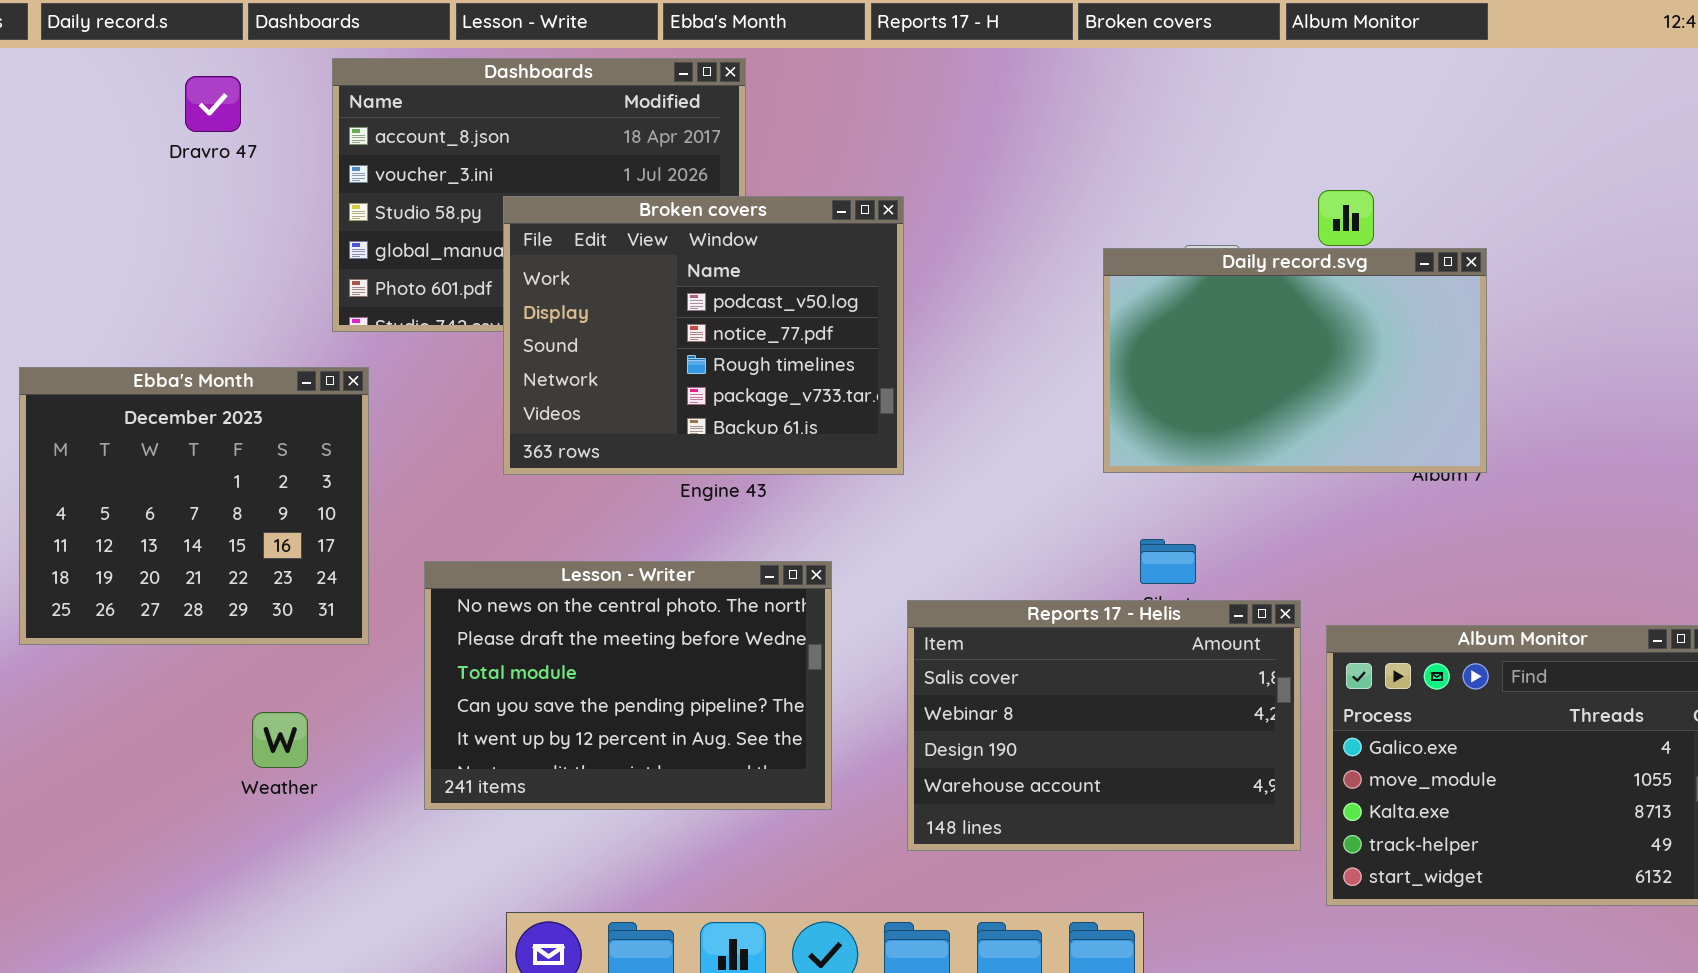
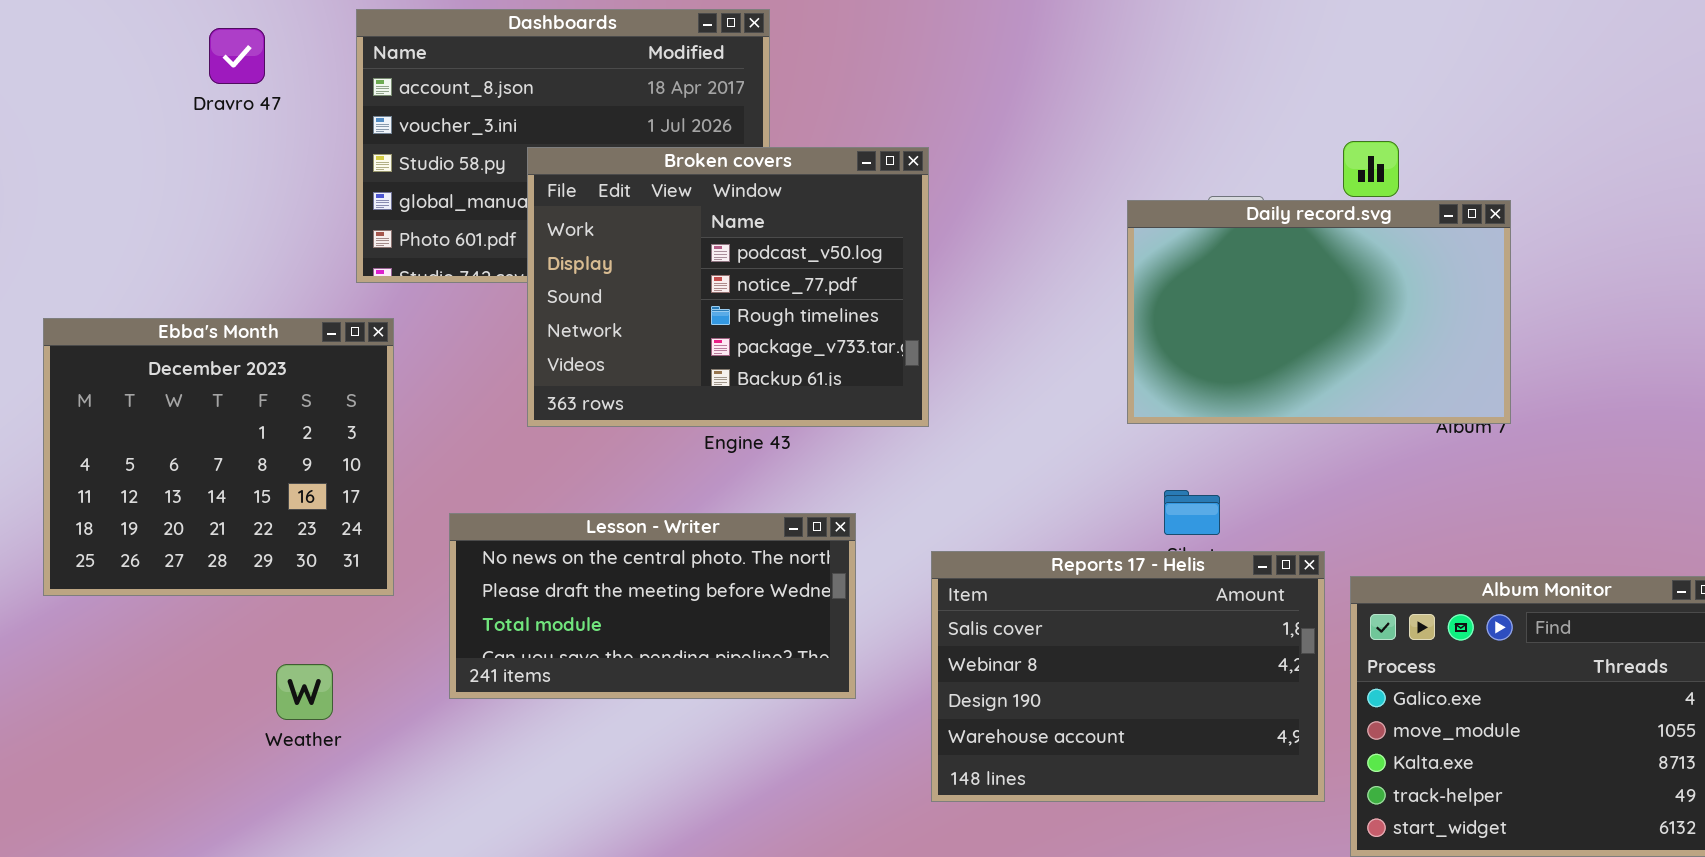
Lesson - Writer: [424,561,832,810] -> [449,513,856,699], resized

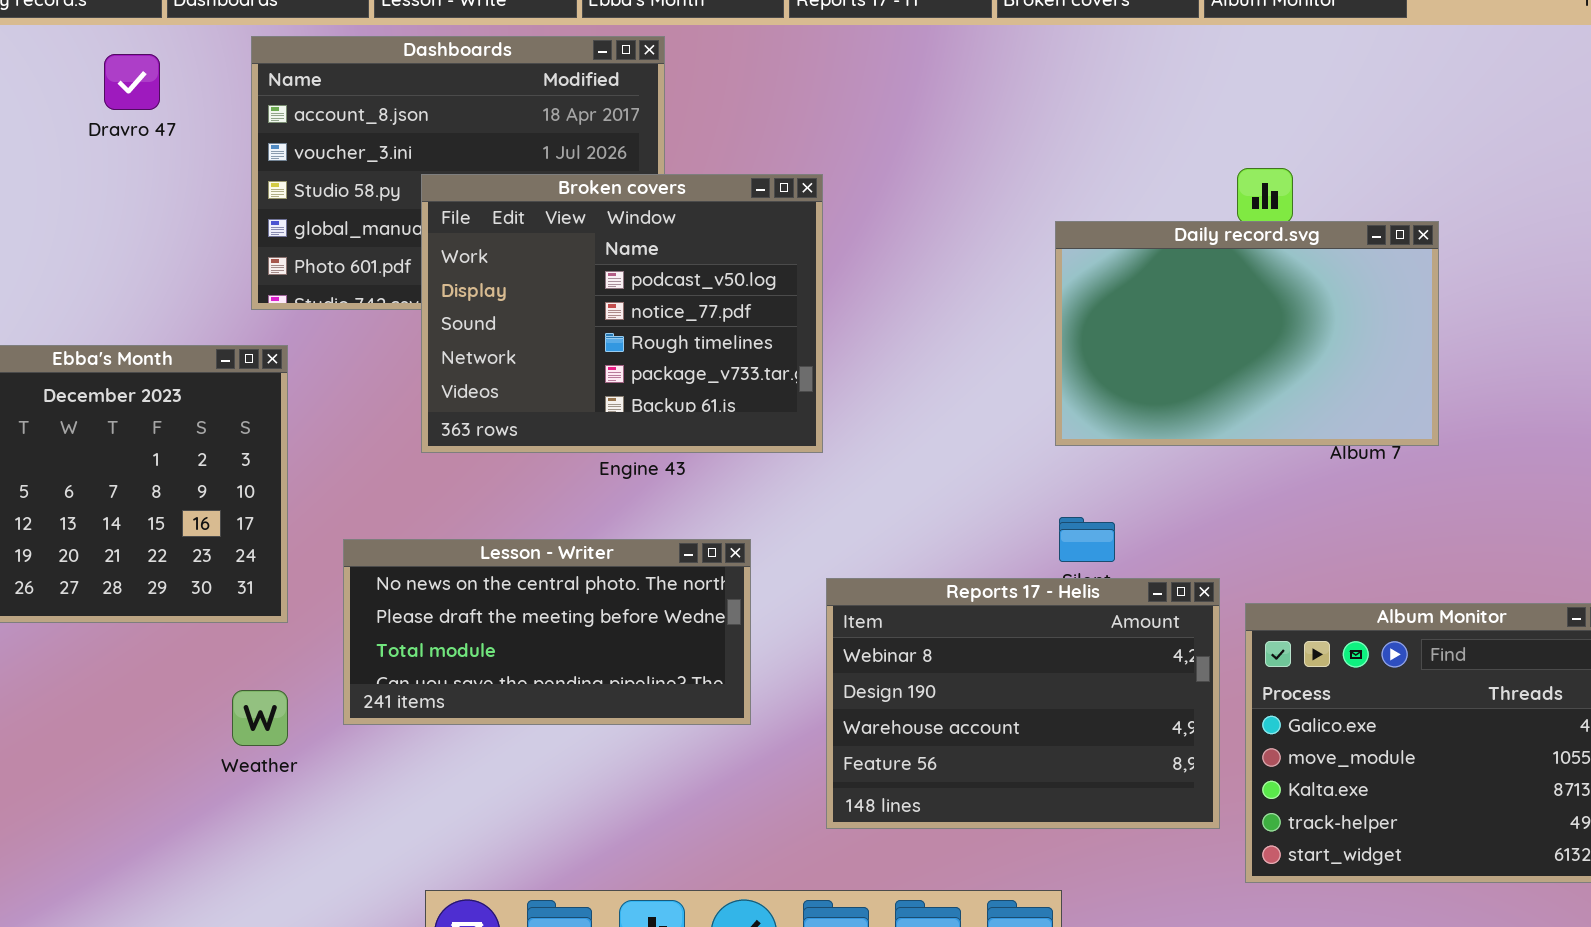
Daily record.svg: [1127,200,1511,424] -> [1055,221,1439,446], moved
Reports 17 - Helis: [931,551,1325,802] -> [826,578,1220,829], scrolled down 1 row
Weather: [276,664,333,720] -> [232,690,288,746], moved

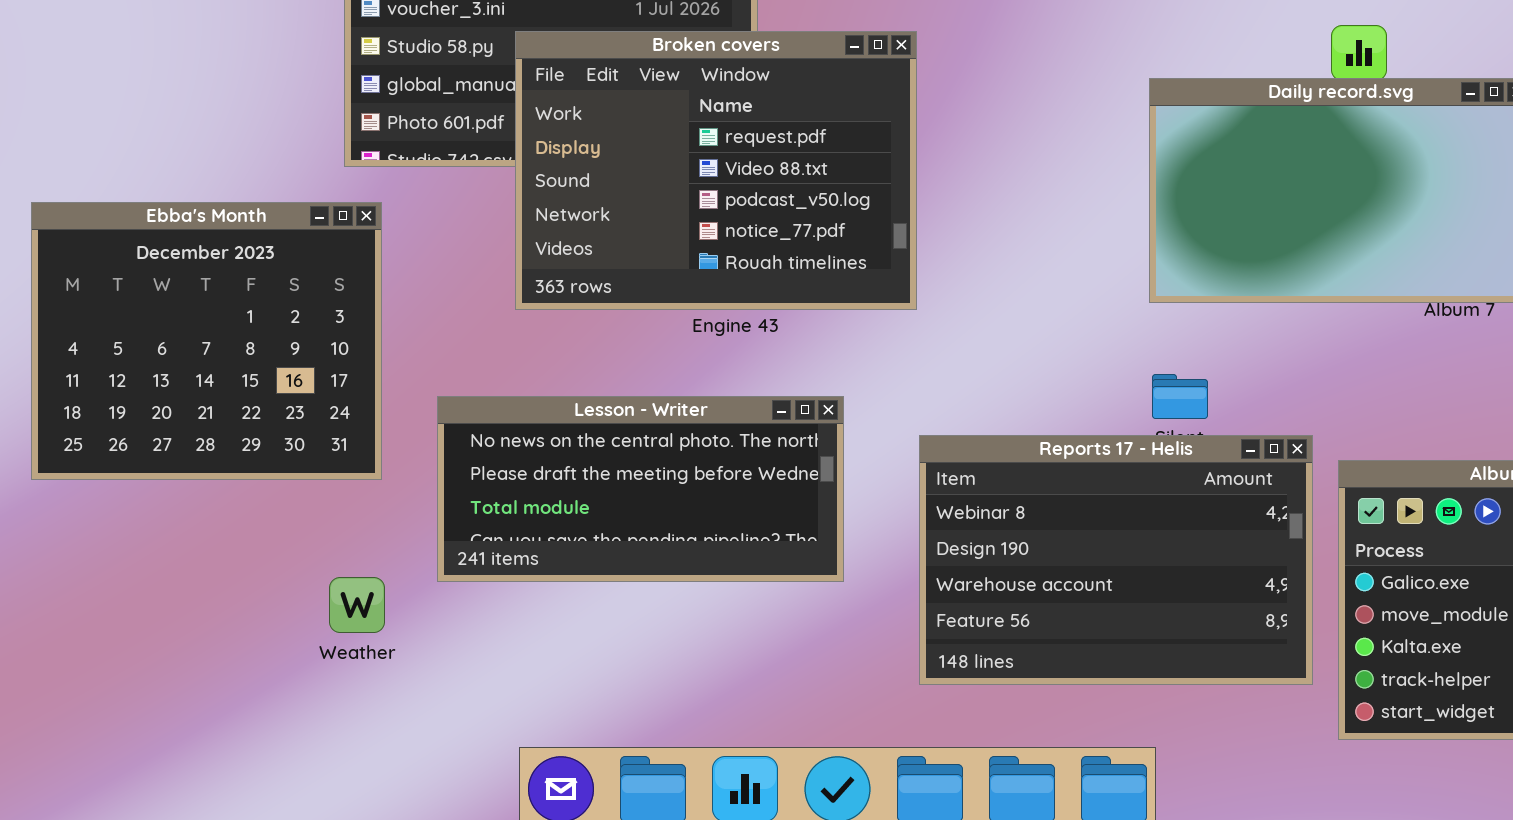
Broken covers: [421,174,823,453] -> [515,31,917,310], scrolled up 2 rows
Weather: [232,690,288,746] -> [329,577,385,633], moved

